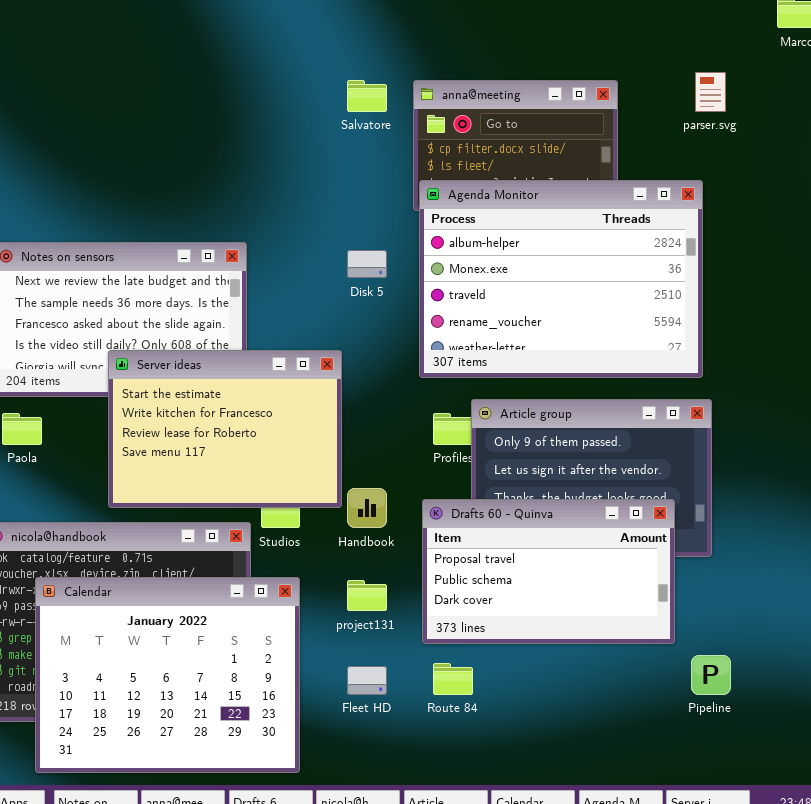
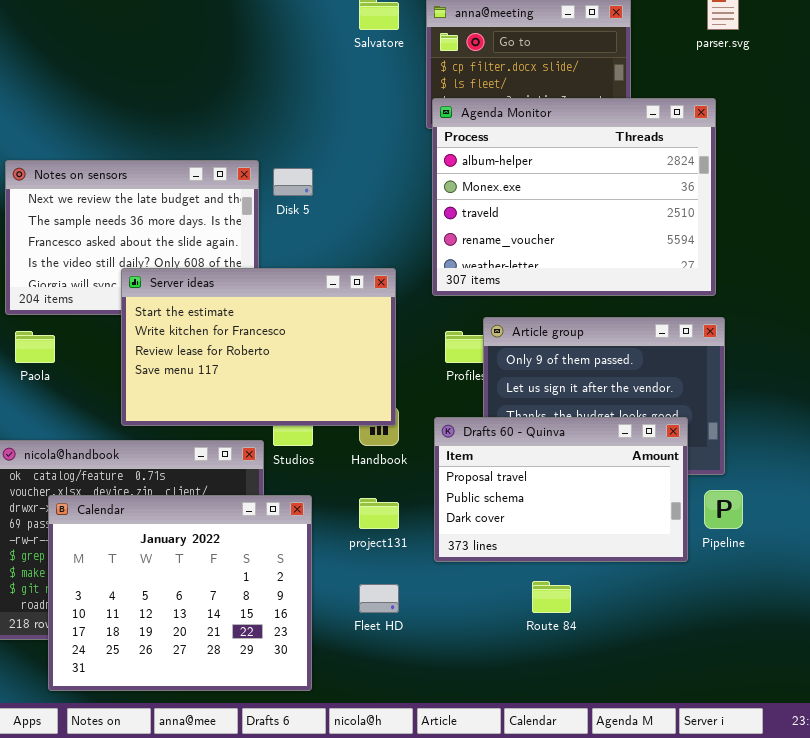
Disk 5: [347,250,387,278] -> [273,168,313,196], moved
Server ideas: [108,350,342,508] -> [121,268,396,426], resized
Pipeline: [691,655,731,695] -> [704,490,743,529], moved
Route 84: [433,663,473,695] -> [532,581,571,613], moved

